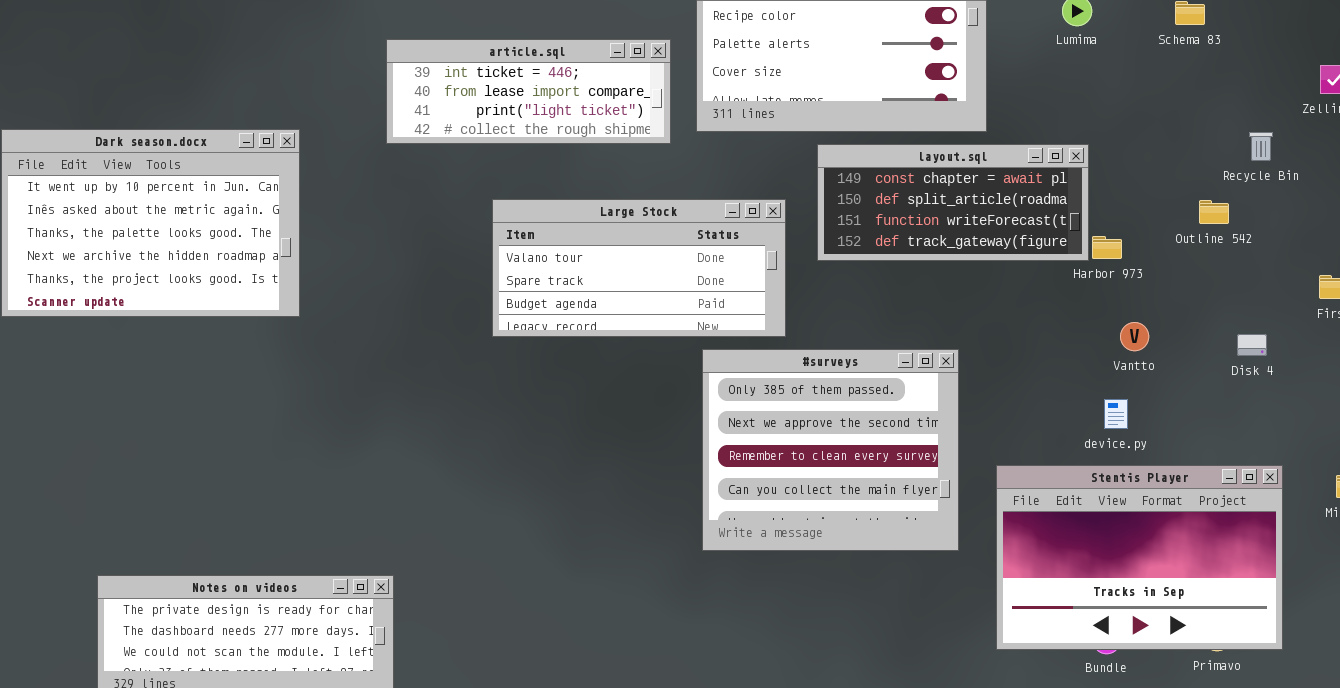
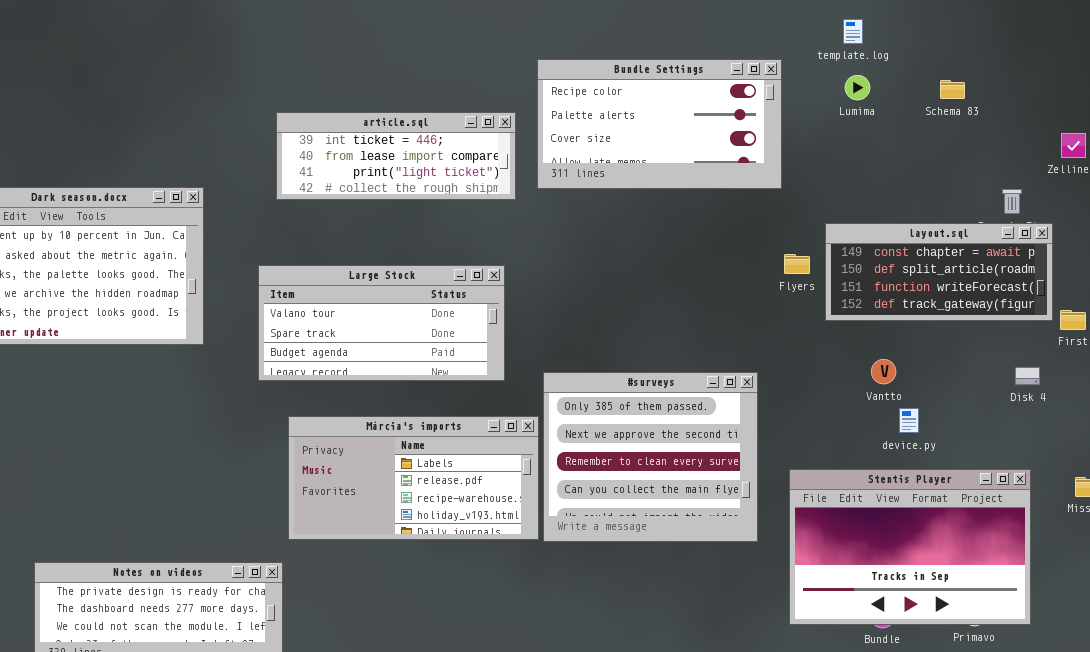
layout.sql: [817,144,1089,261] -> [825,223,1053,321], moved
Large Stock: [492,199,786,337] -> [258,265,505,381], moved
Vantto: [1120,322,1149,351] -> [871,359,896,384], moved
Disk 4: [1237,334,1267,356] -> [1015,367,1040,385], moved
device.py: [1104,399,1128,429] -> [899,408,919,433], moved
Márcia's imports: none -> [288,416,539,540], opened

